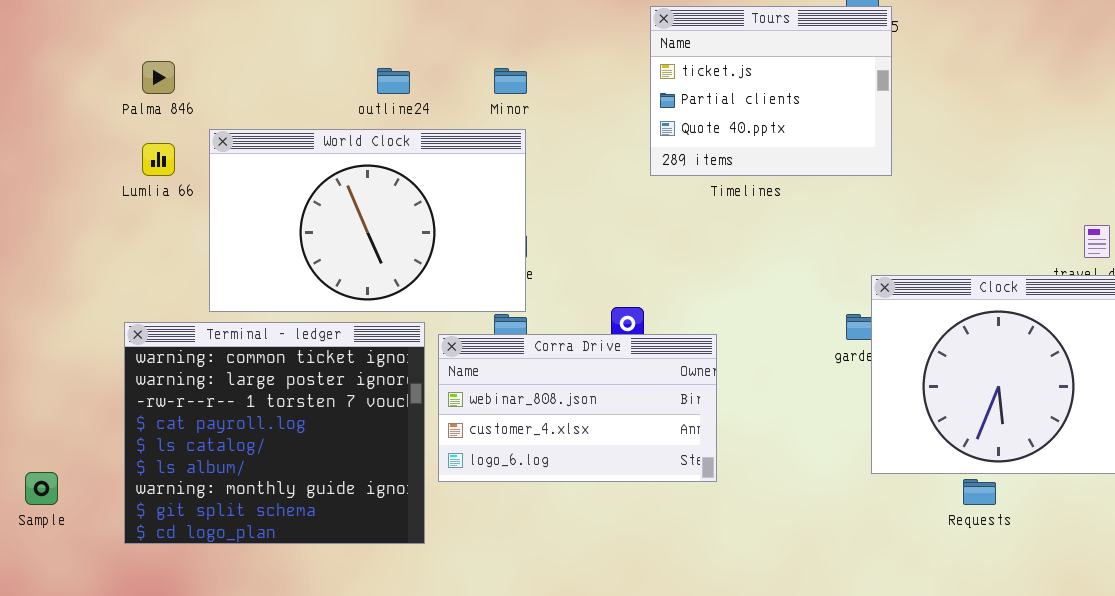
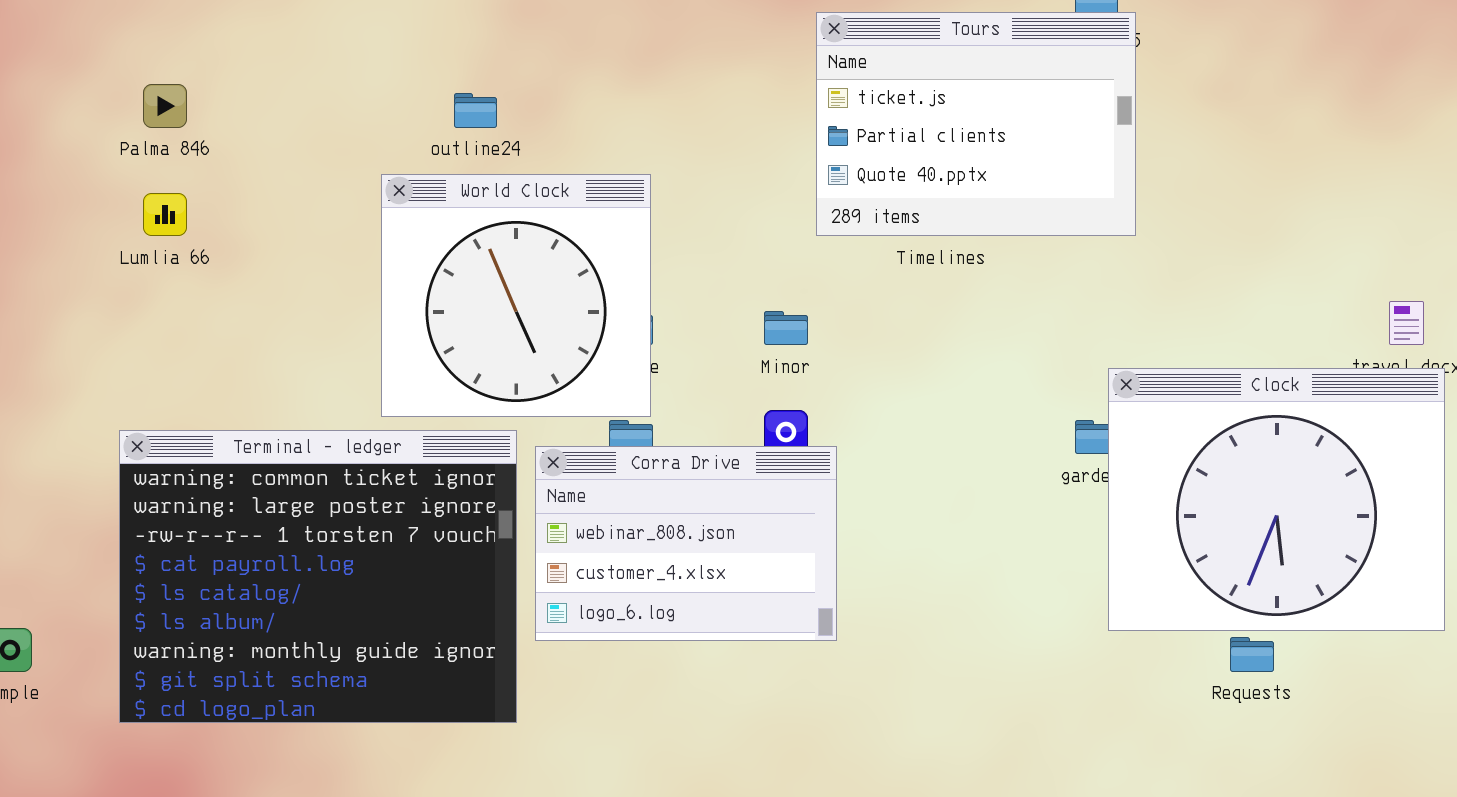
Minor: [494,68,527,94] -> [764,311,808,345], moved
World Clock: [209,129,526,312] -> [381,174,651,417], resized
Corra Drive: [438,334,717,482] -> [535,446,837,641], resized

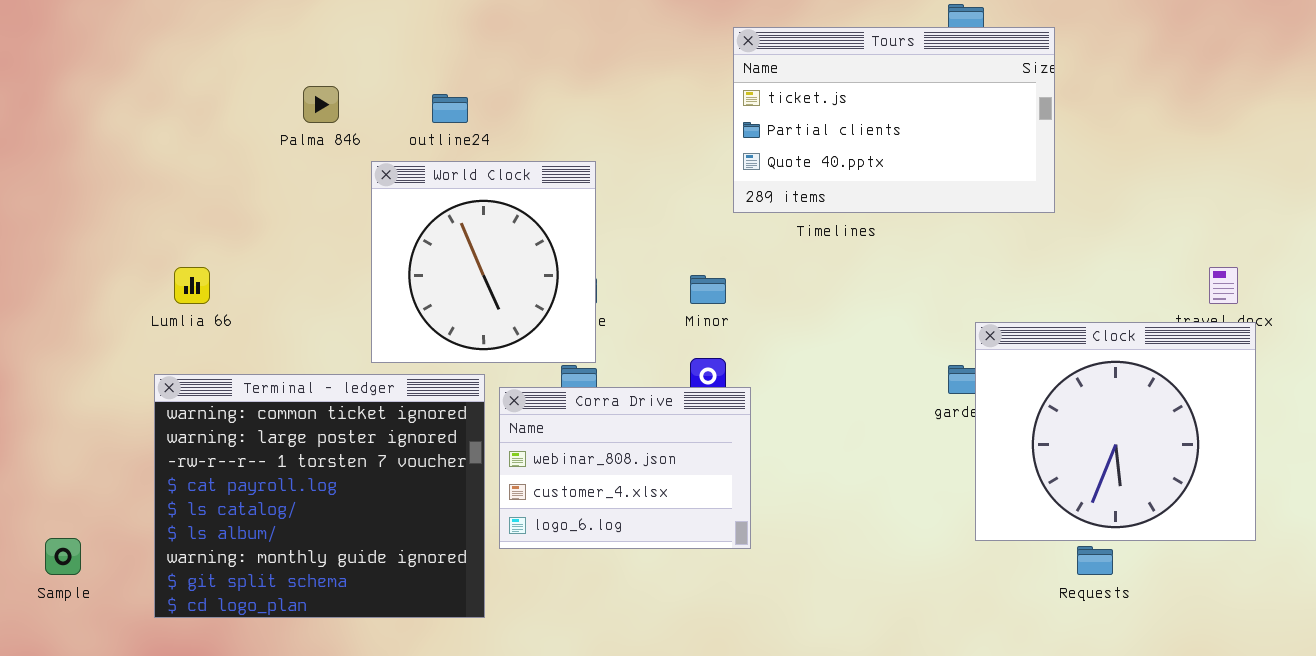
Tours: [816,12,1136,236] -> [733,27,1055,213], resized
Palma 846: [143,84,187,128] -> [303,86,339,123], moved
Lumlia 66: [143,193,187,236] -> [174,267,210,304], moved

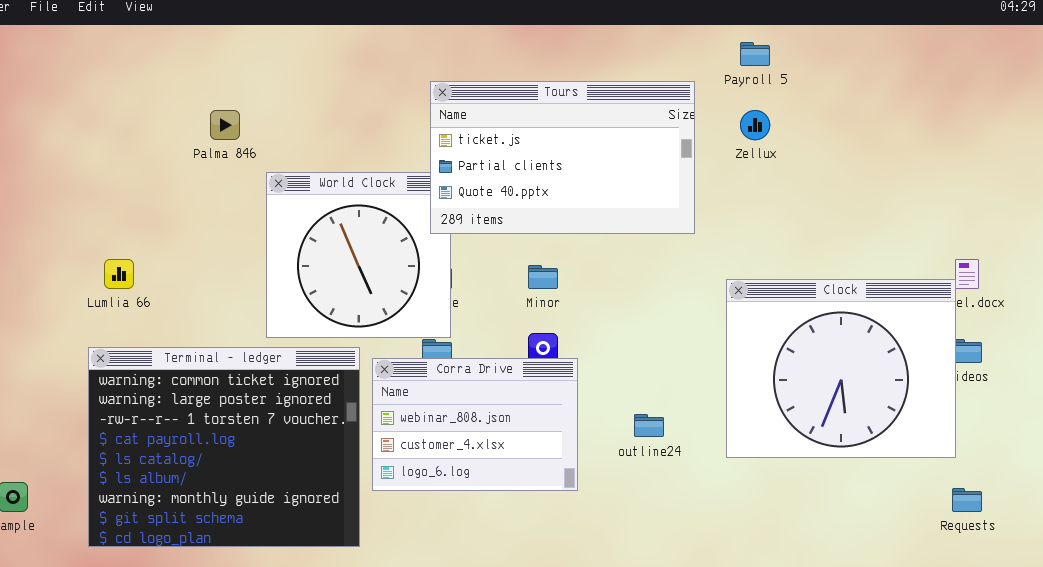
Tours: [733,27,1055,213] -> [430,81,695,234], moved
outline24: [432,94,468,123] -> [634,414,664,437], moved
Clock: [975,322,1256,541] -> [726,279,956,458], moved
Requests: [1077,546,1113,575] -> [952,488,982,512], moved

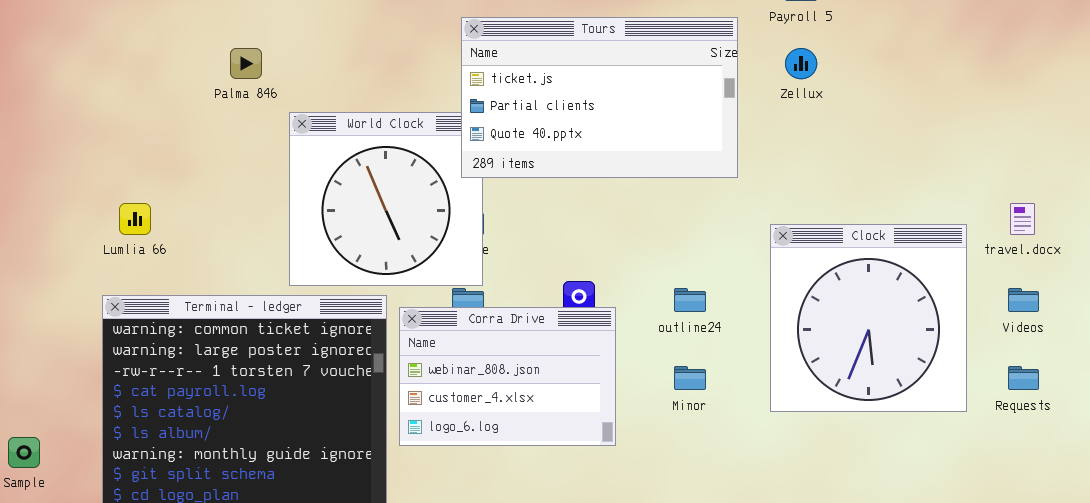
Minor: [528,265,558,289] -> [674,366,706,390], moved
Clock: [726,279,956,458] -> [770,224,967,412], resized
outline24: [634,414,664,437] -> [674,288,706,312], moved
Requests: [952,488,982,512] -> [1008,366,1039,390], moved

